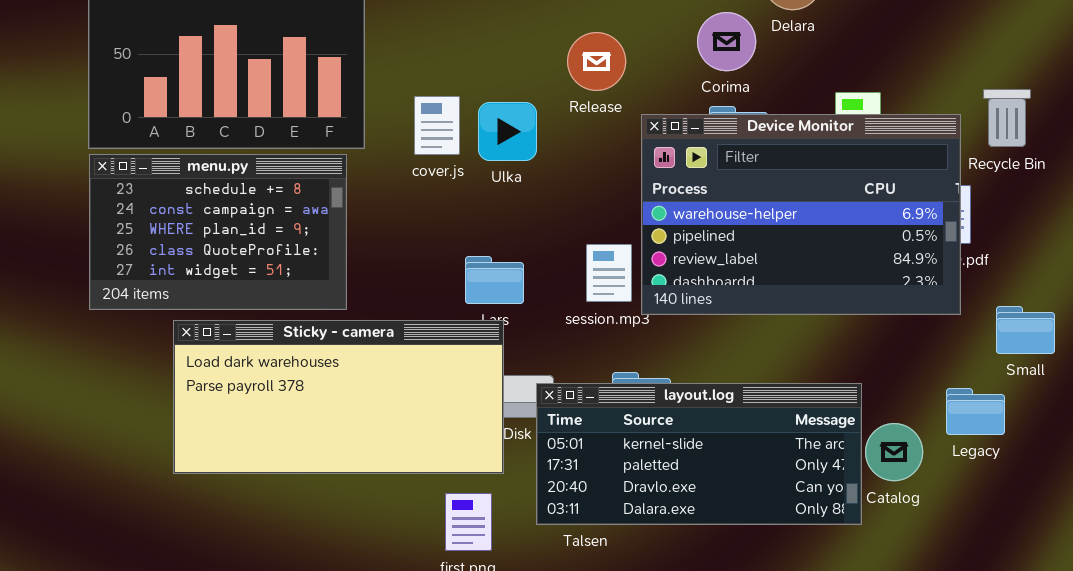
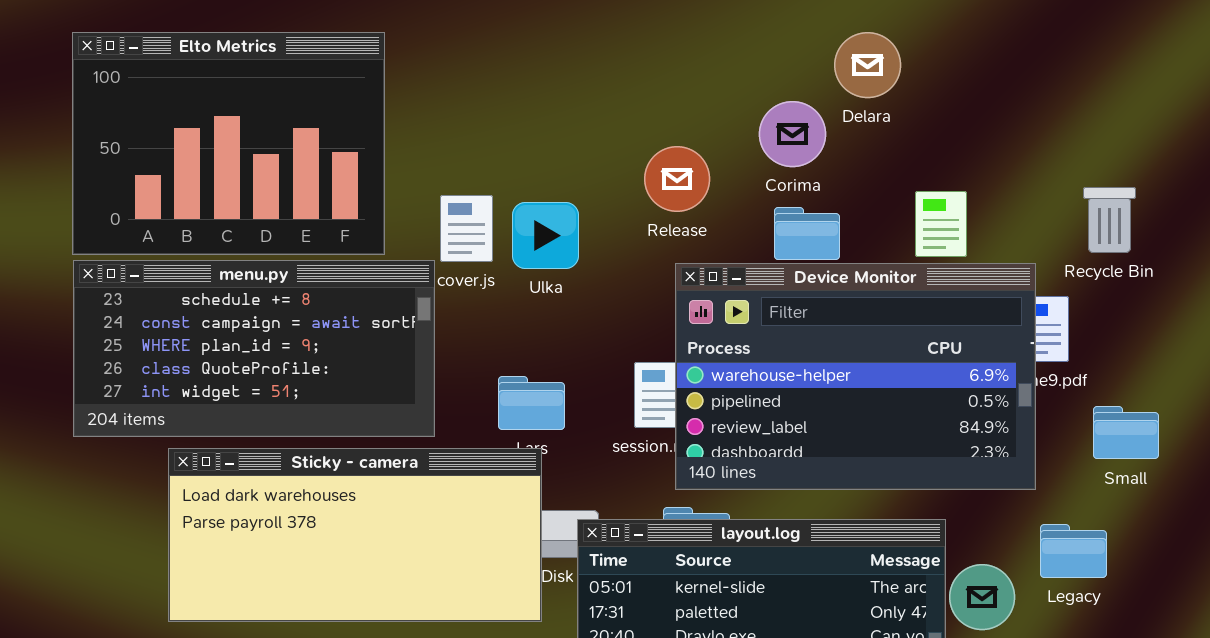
Release: [567,32,626,91] -> [644,146,710,212], moved
Device Monitor: [641,114,961,315] -> [675,263,1036,490], moved
menu.py: [89,154,347,310] -> [73,260,435,437], resized
Small: [996,306,1055,354] -> [1093,406,1159,459], moved

